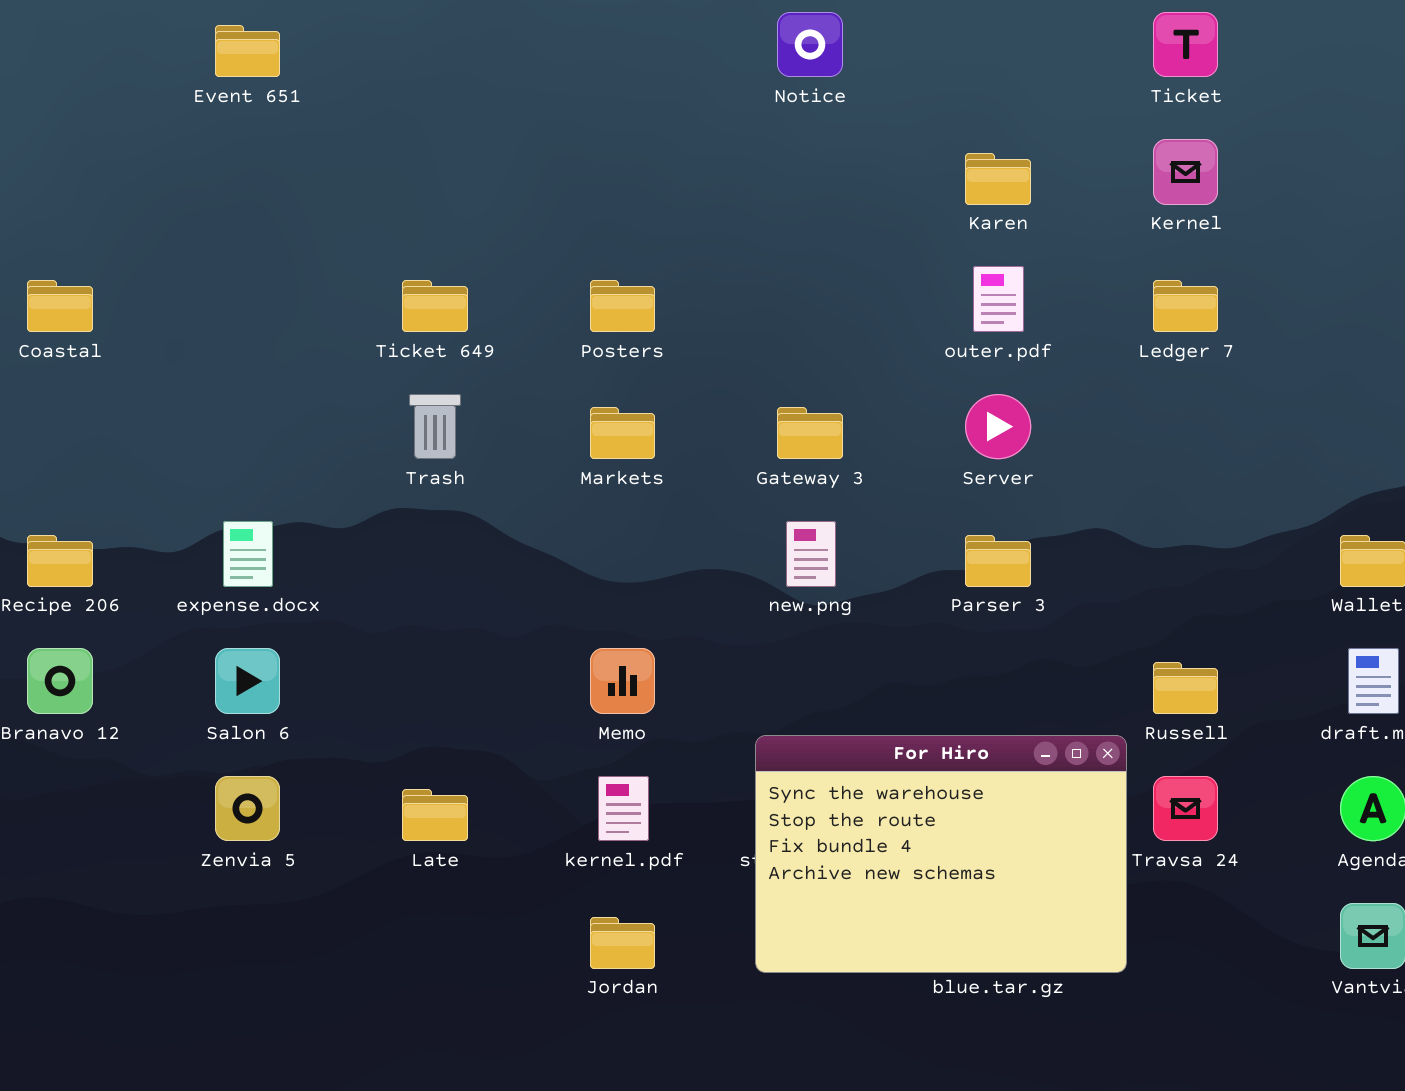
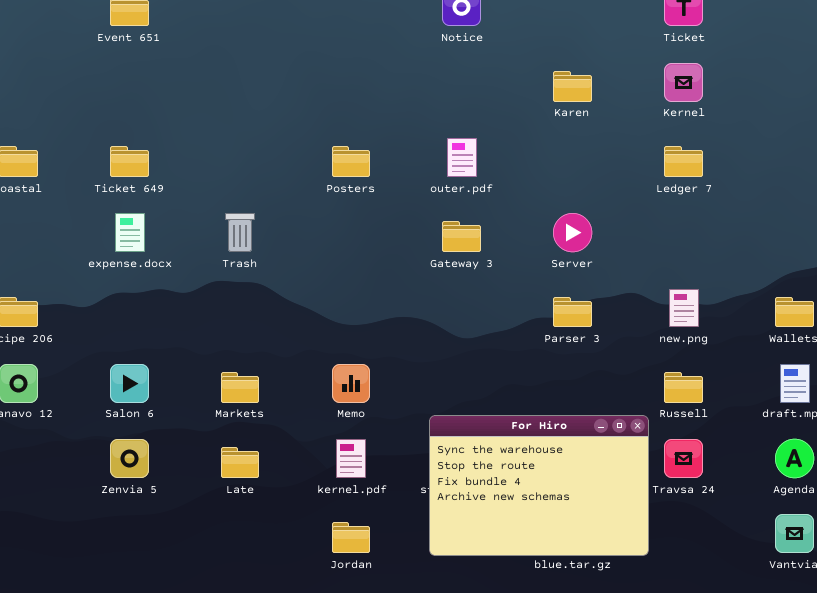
outer.pdf: [973,266,1024,332] -> [447,138,477,177], moved
Ticket 649: [402,280,468,332] -> [110,146,149,177], moved
Markets: [590,407,655,459] -> [221,372,259,403], moved
expense.docx: [223,521,273,587] -> [115,213,145,252], moved
new.png: [786,521,836,587] -> [669,289,699,327], moved

